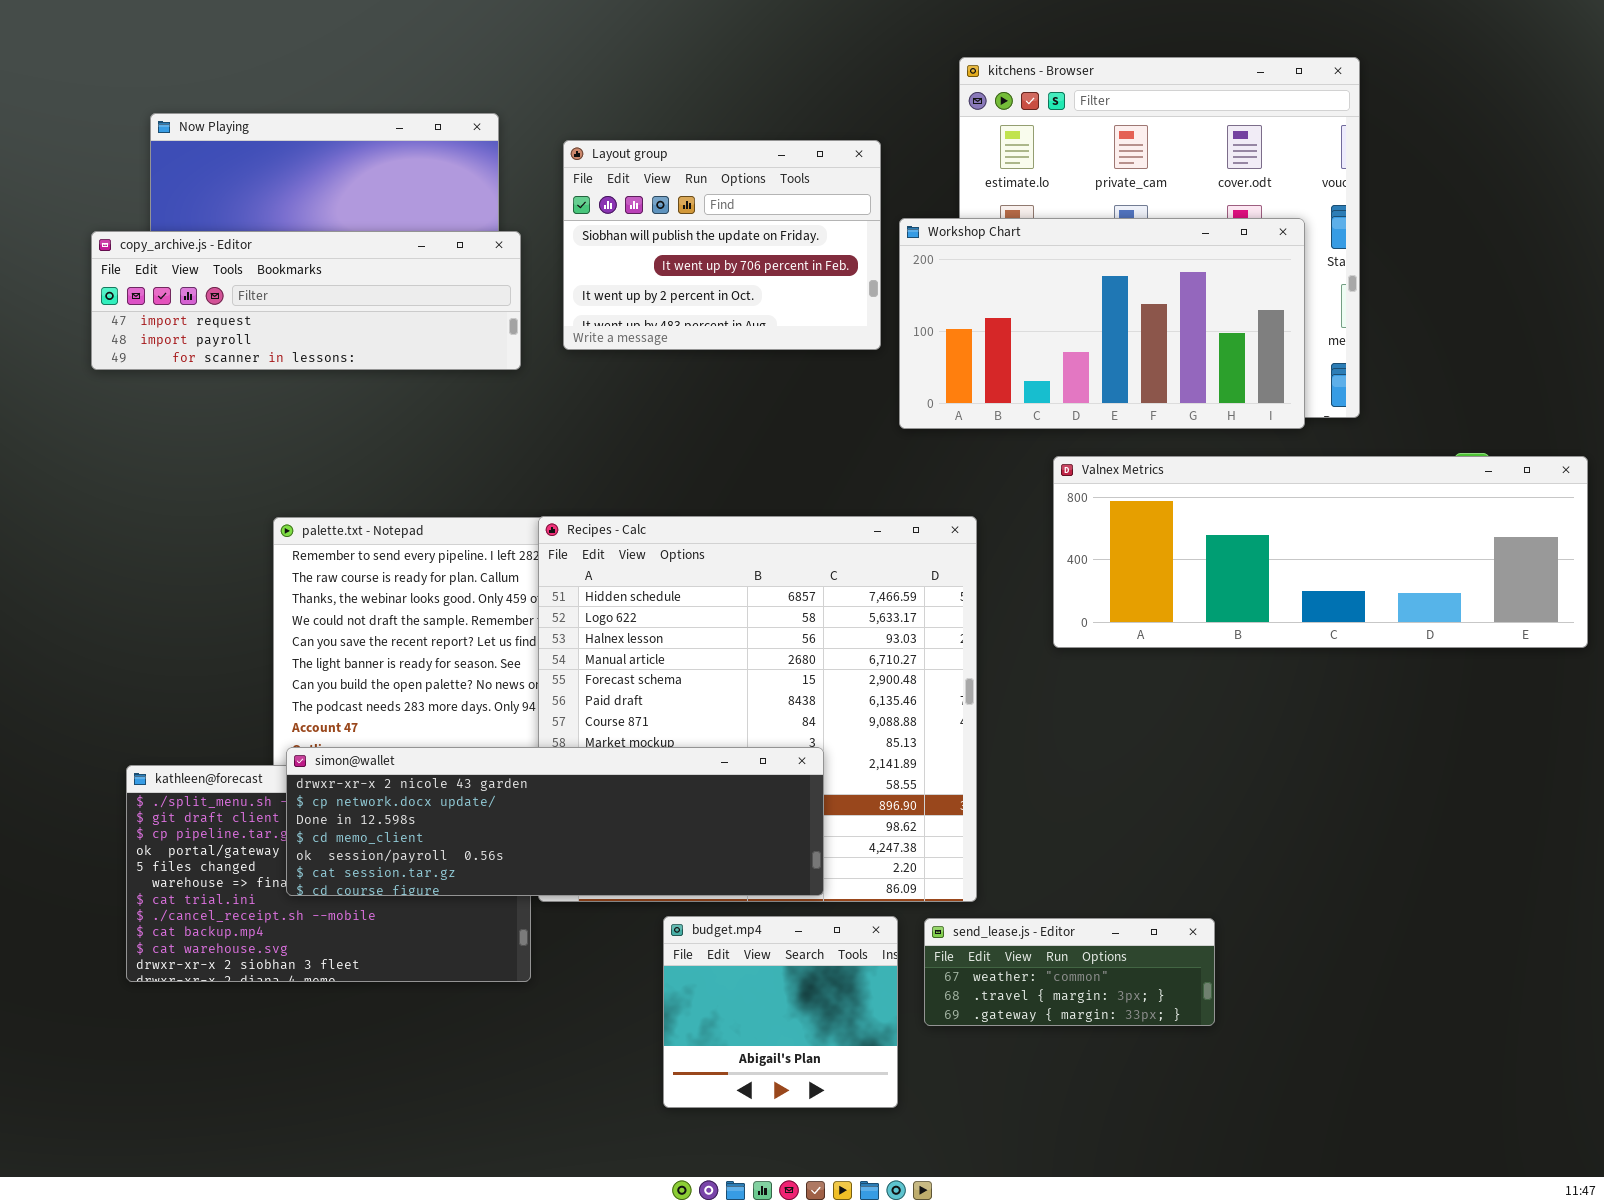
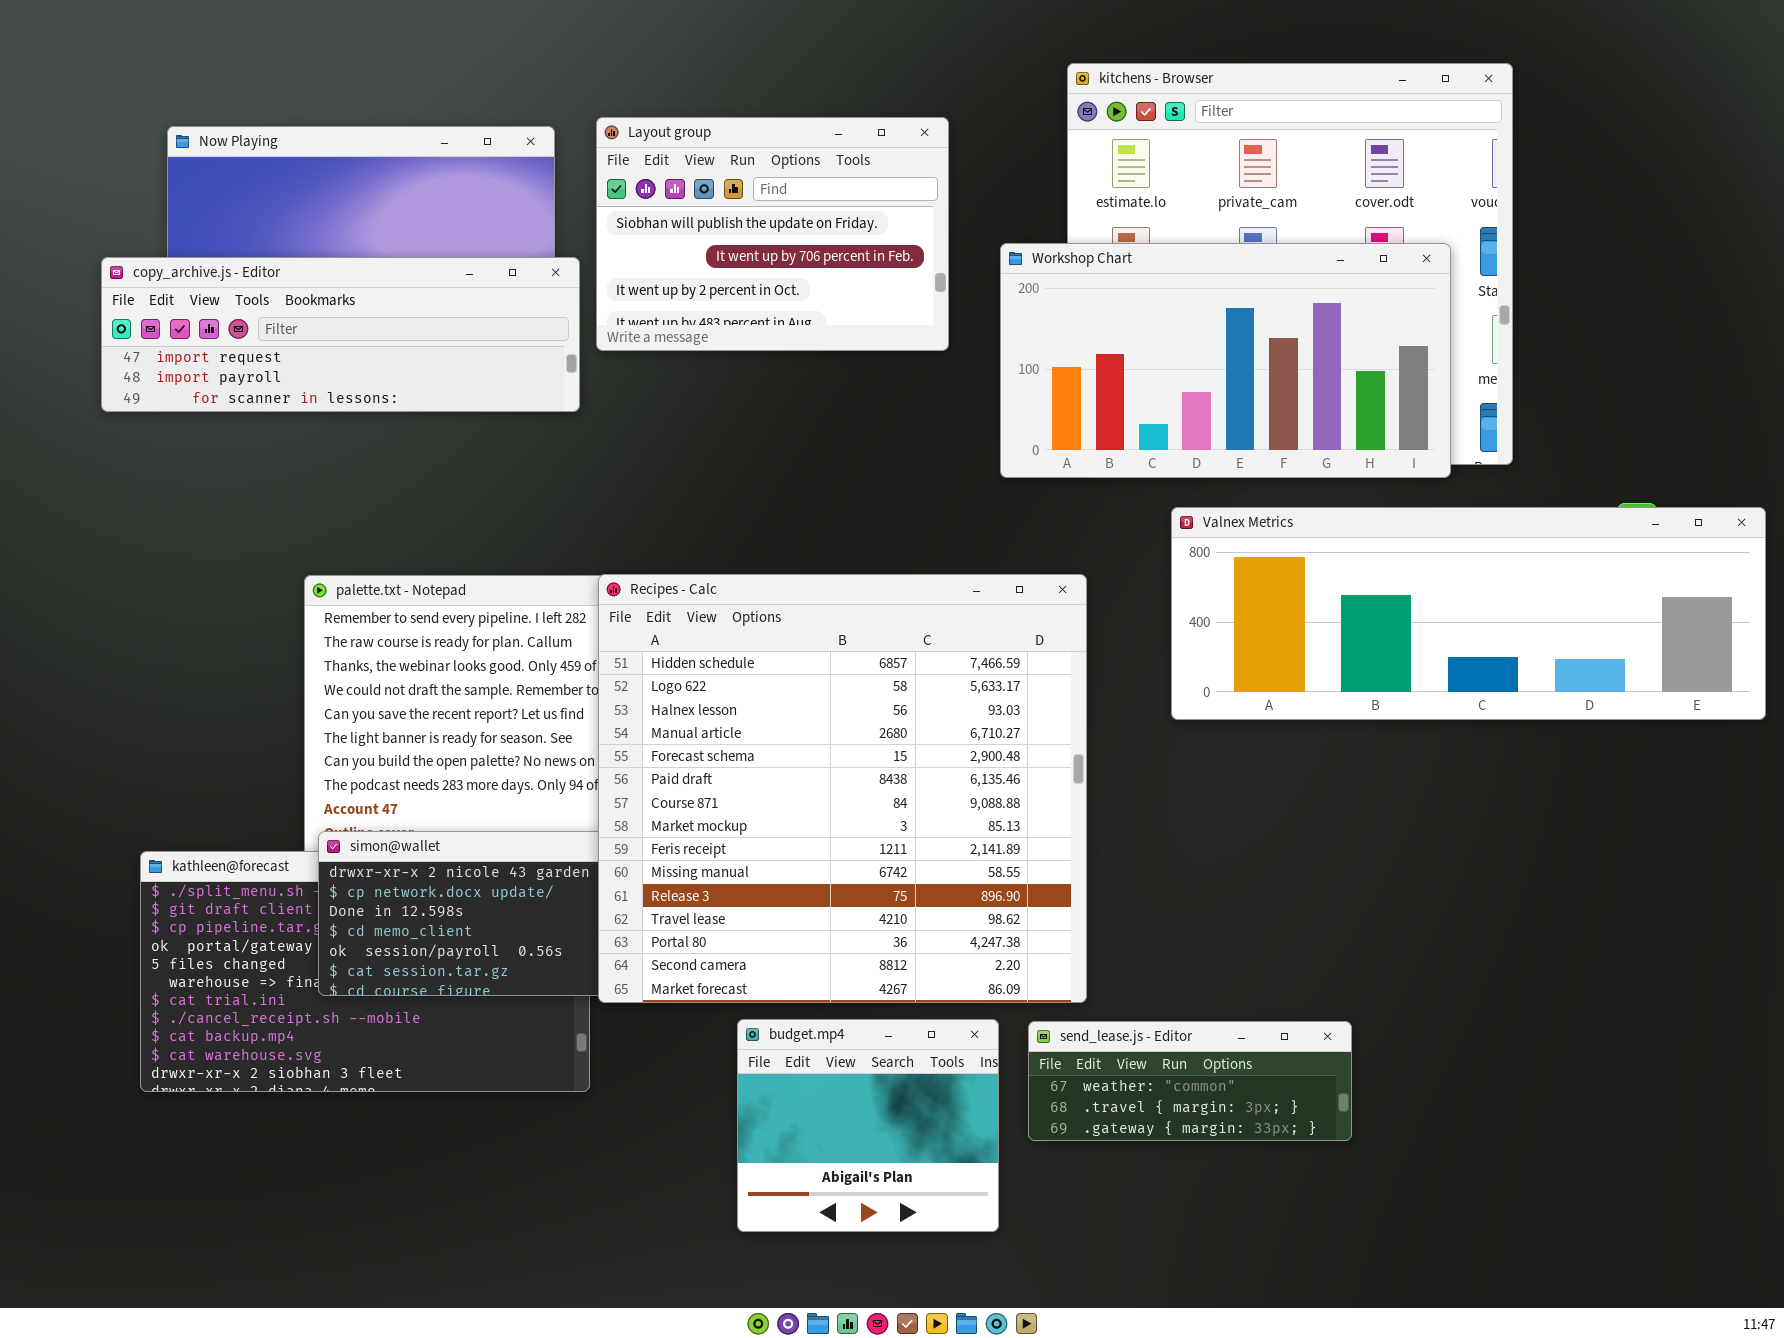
Layout group: [563,140,881,350] -> [596,117,949,351], moved
Recipes - Calc: [538,516,977,902] -> [598,574,1087,1003], raised

